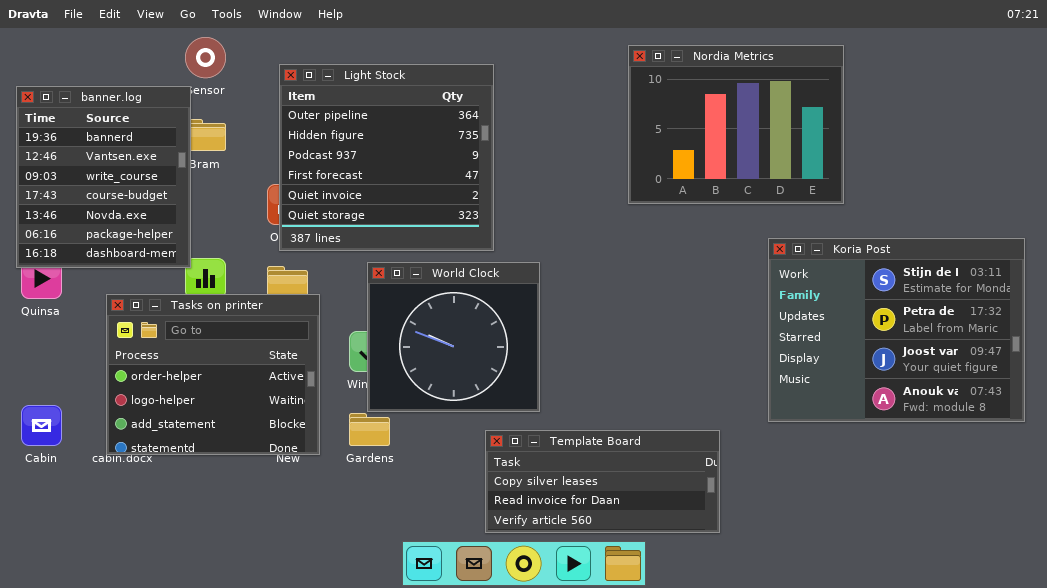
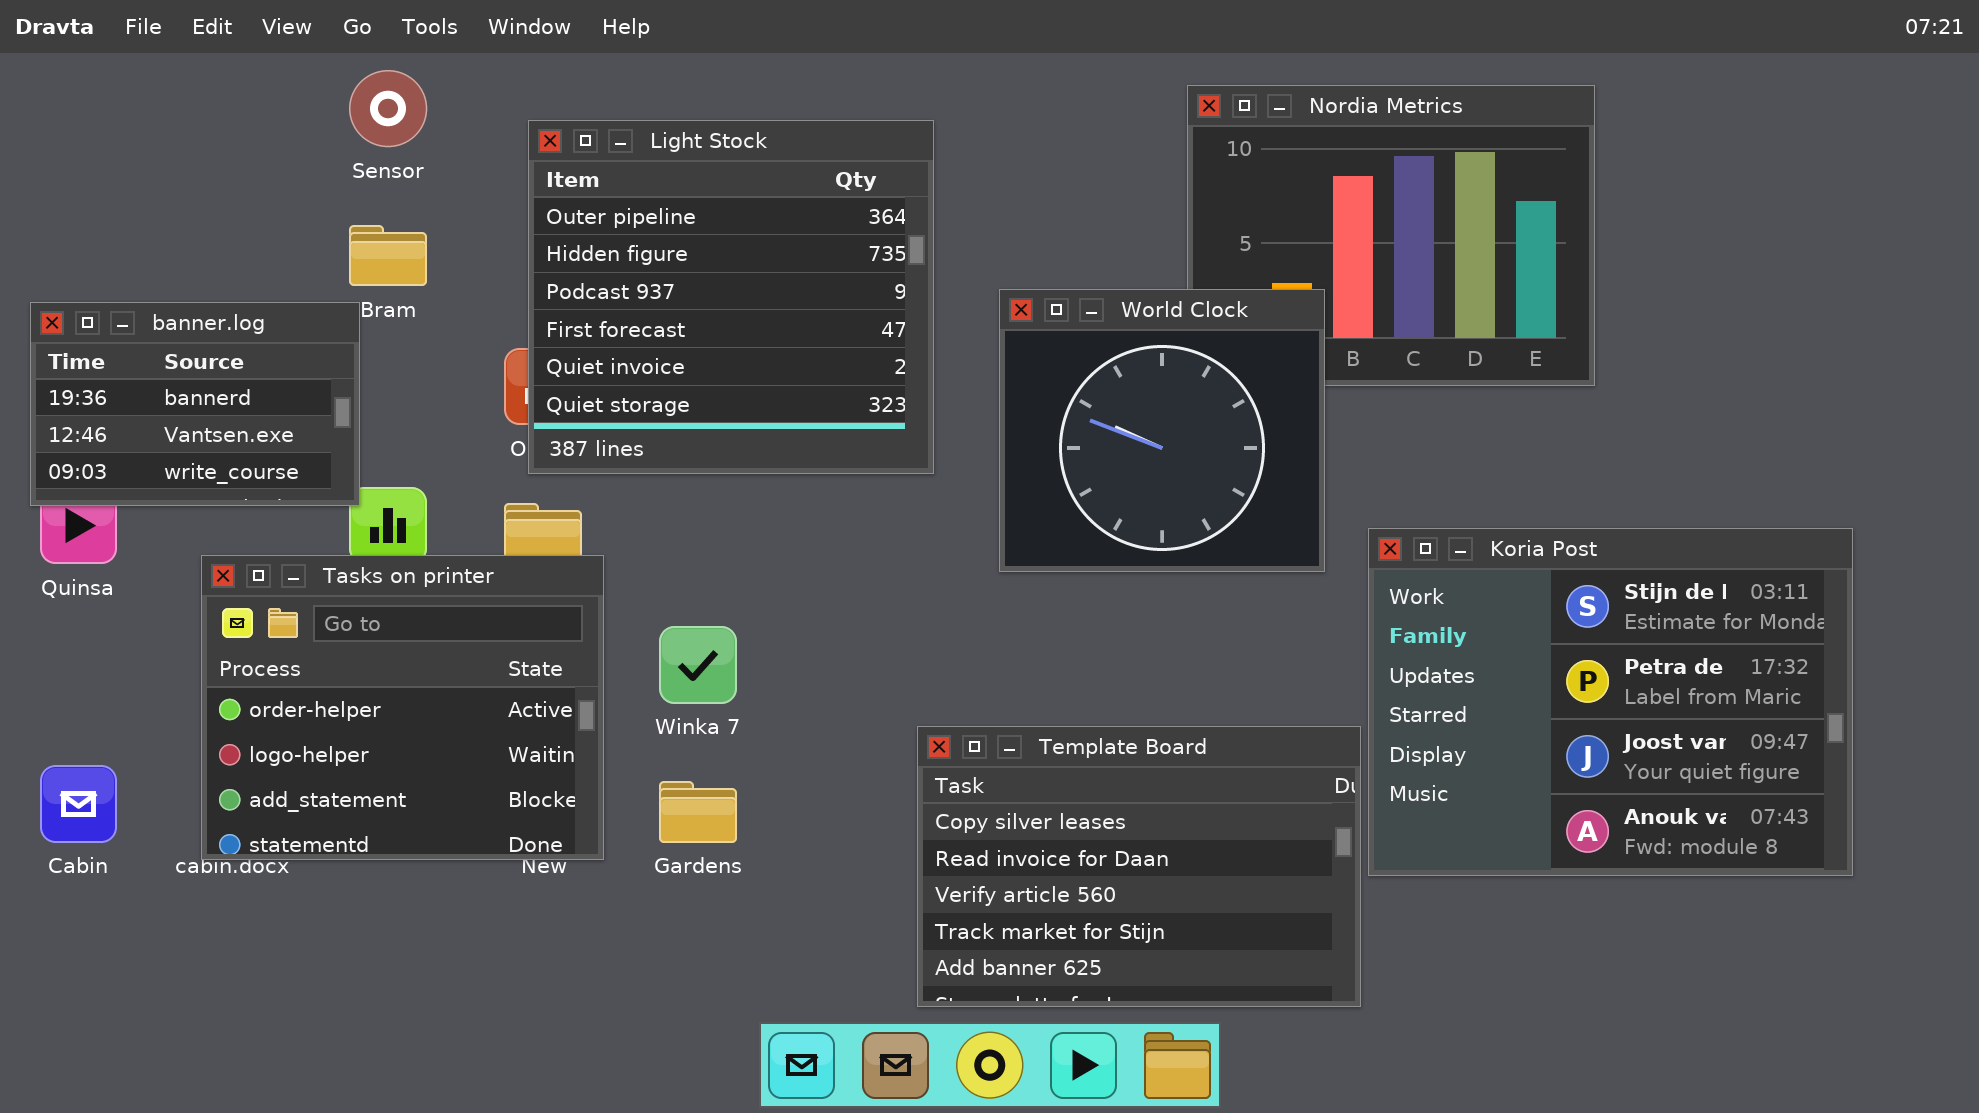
banner.log: [16,86,191,268] -> [30,302,360,506], resized
Koria Post: [768,238,1025,422] -> [1368,528,1853,876], moved
World Clock: [367,262,540,412] -> [999,289,1325,572], moved
Template Board: [485,430,720,533] -> [917,726,1361,1007], resized

